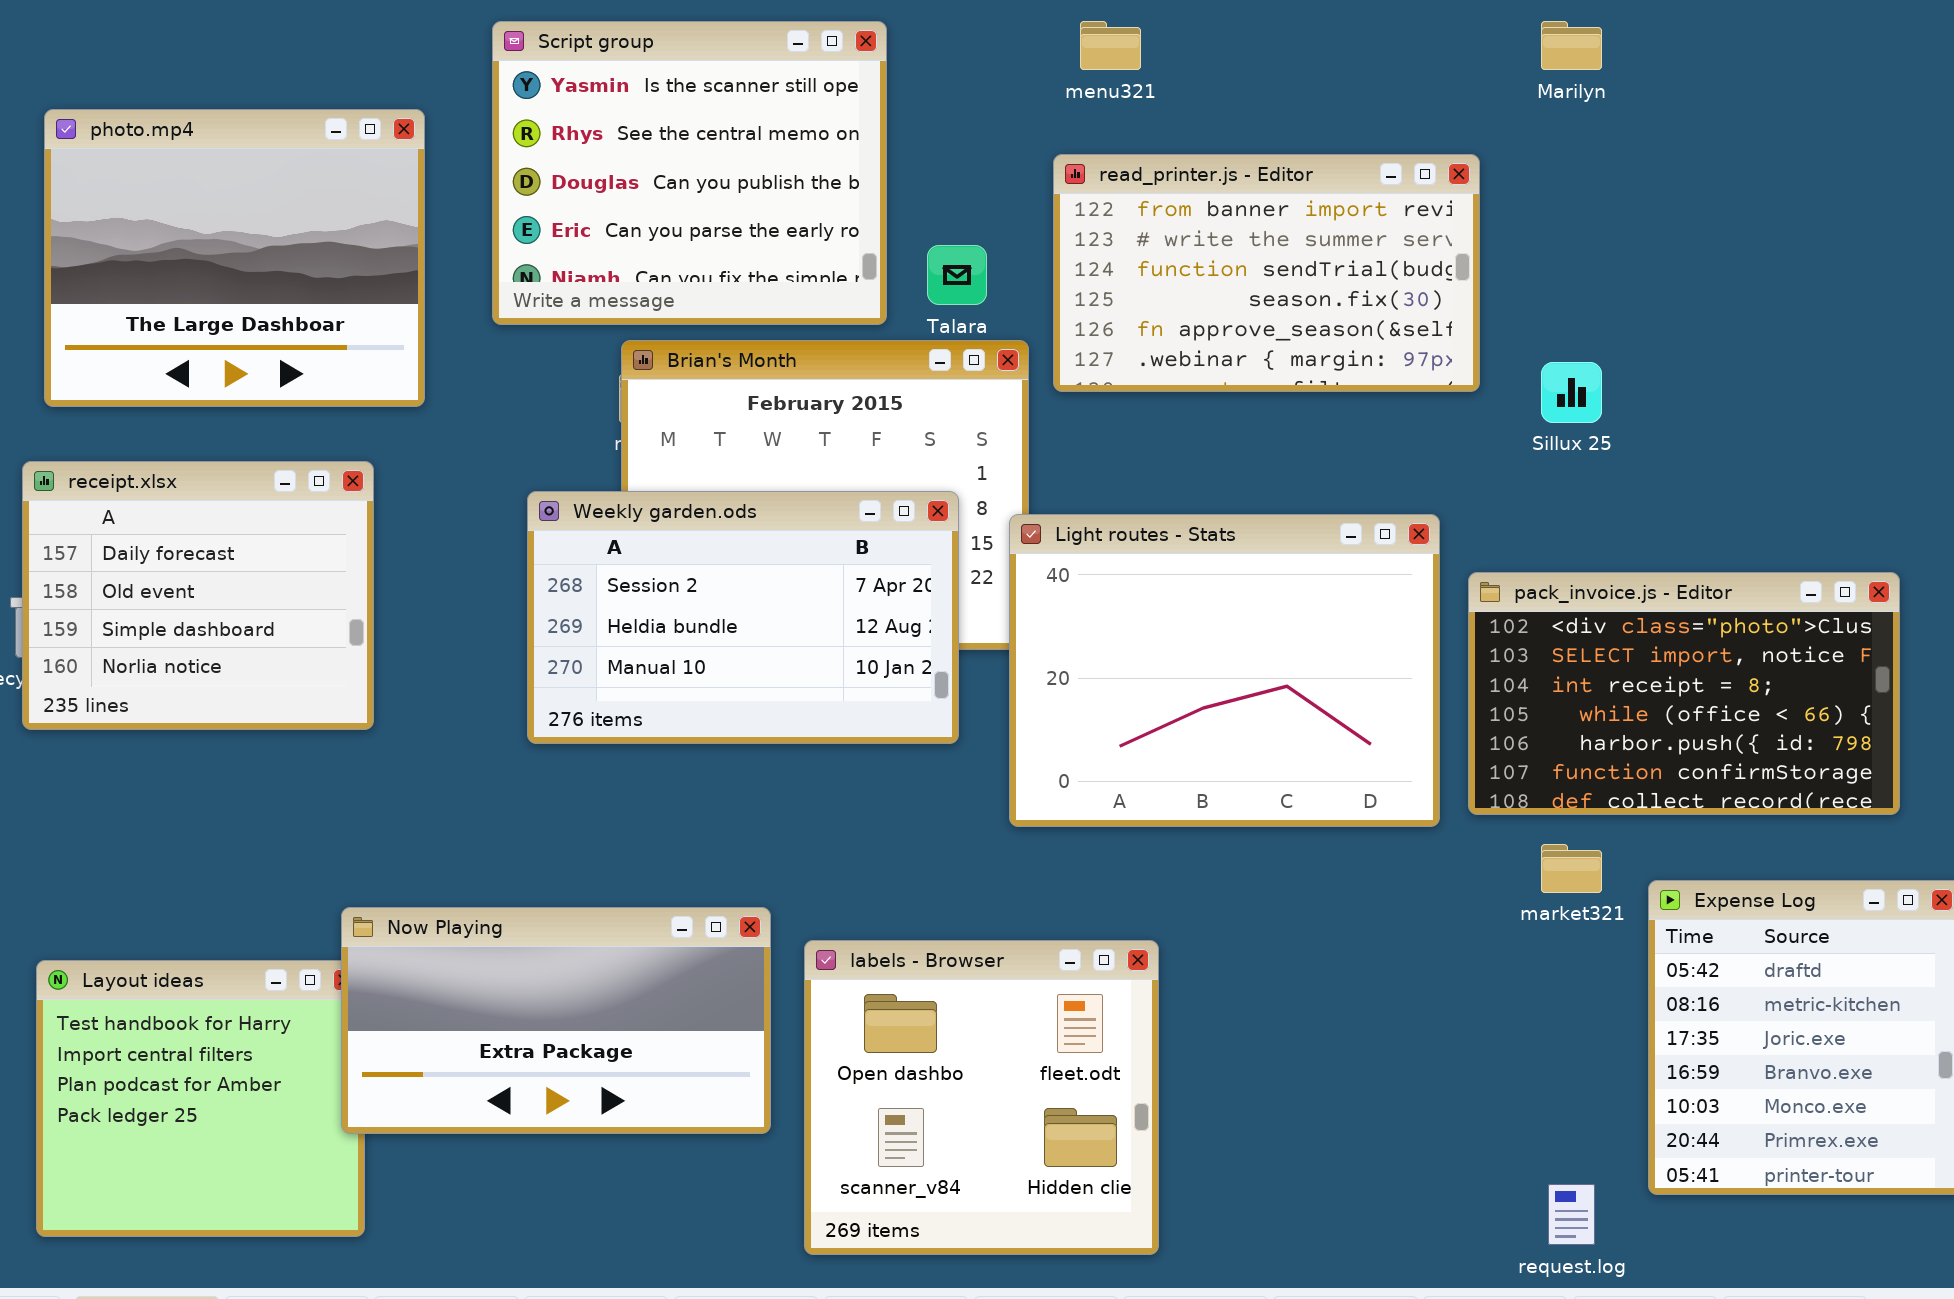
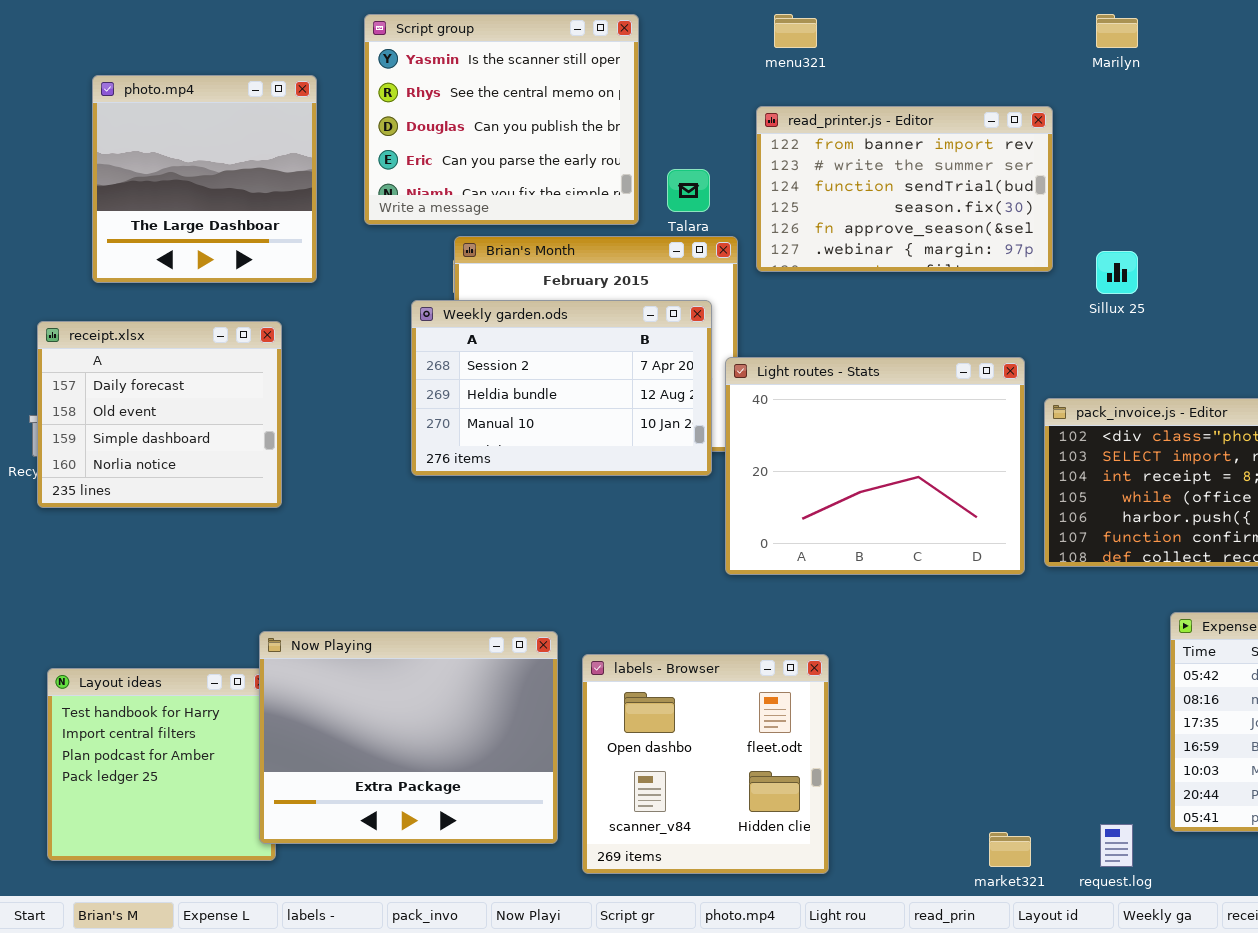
photo.mp4: [44,109,425,407] -> [92,75,317,283], resized
Weekly garden.ods: [527,491,959,744] -> [411,300,712,476], moved
market321: [1541,844,1602,893] -> [989,832,1031,867], moved
Now Playing: [341,907,771,1134] -> [259,631,558,844], resized

